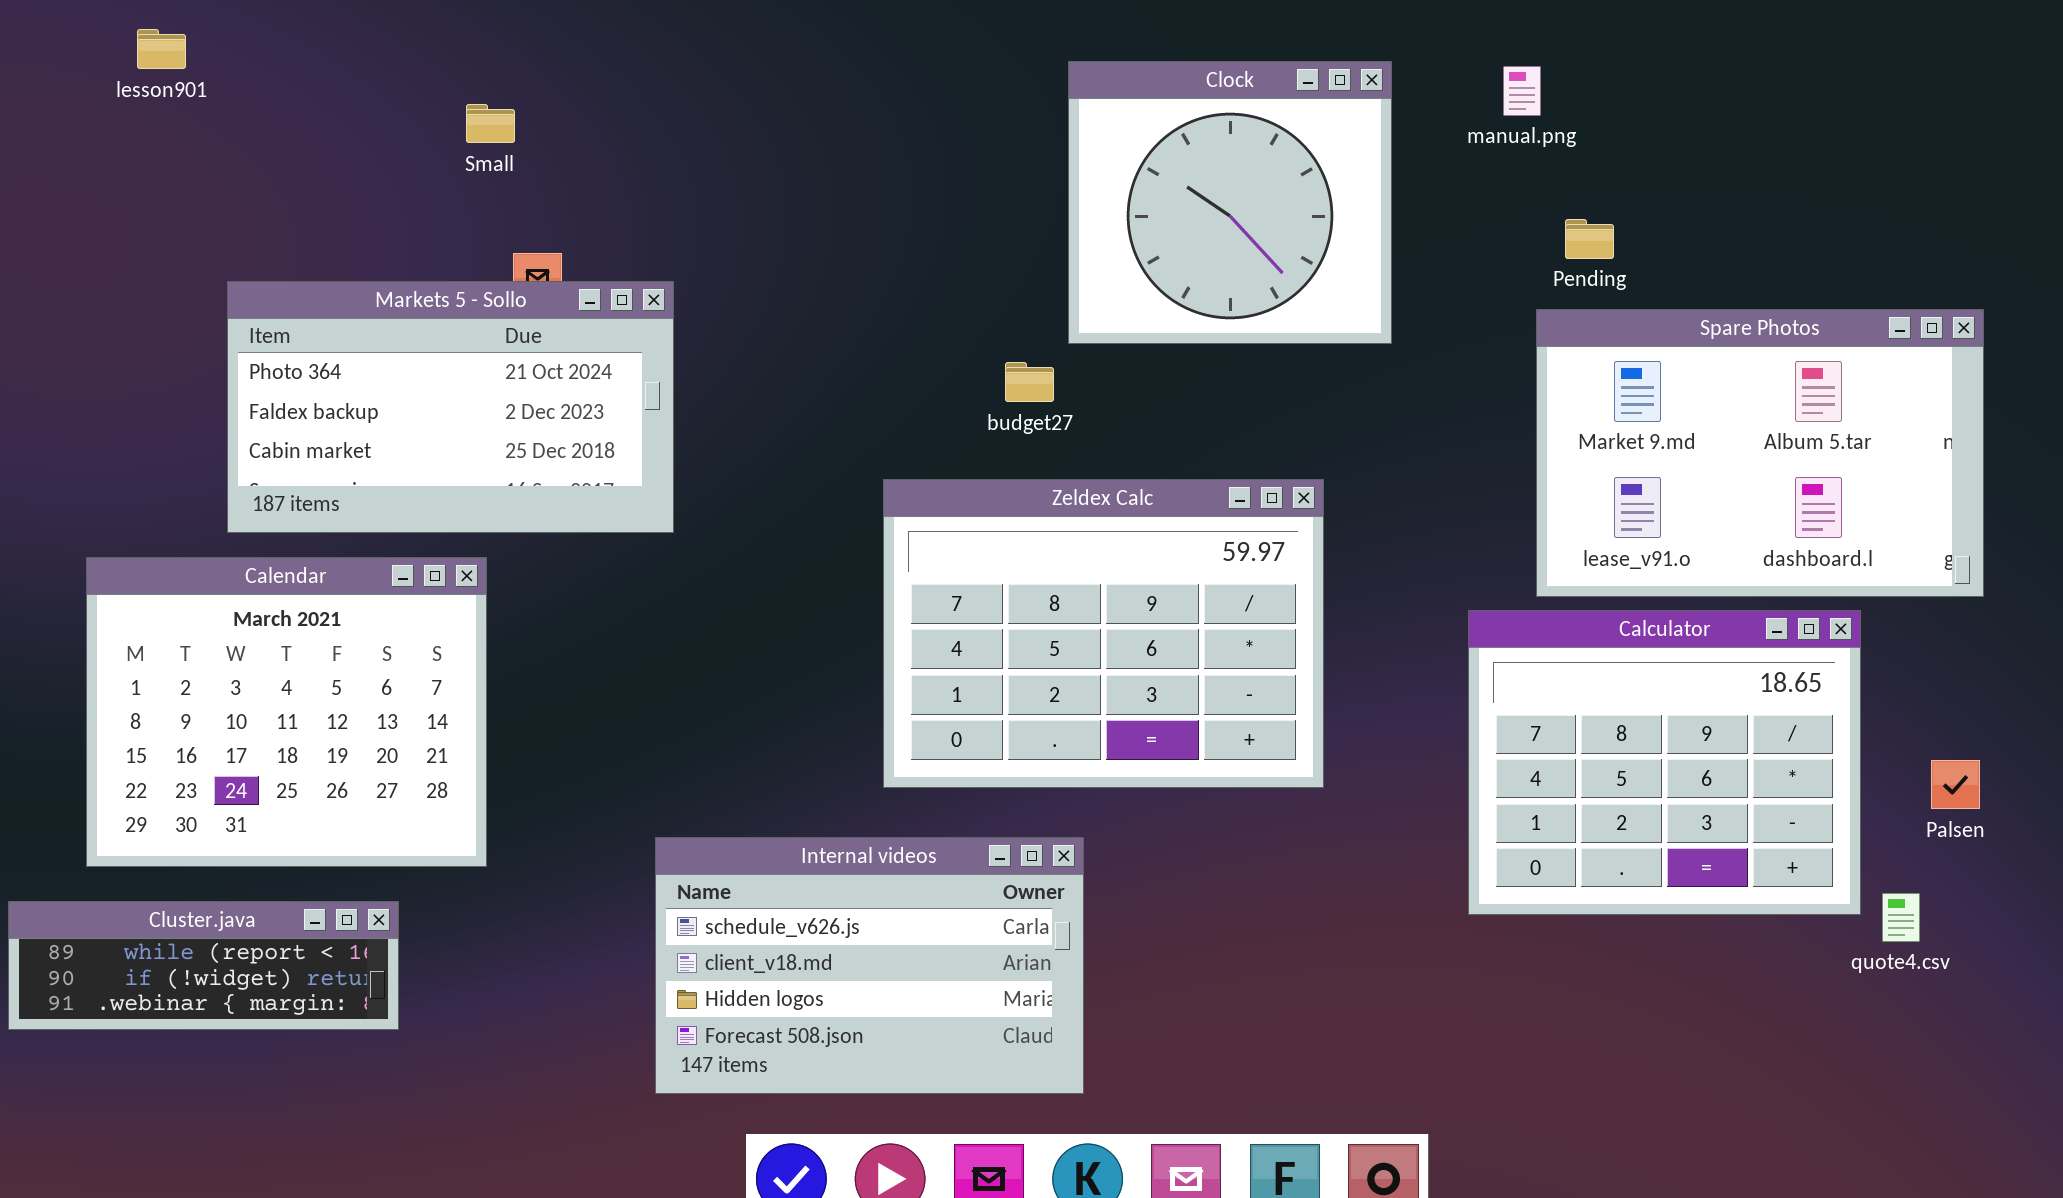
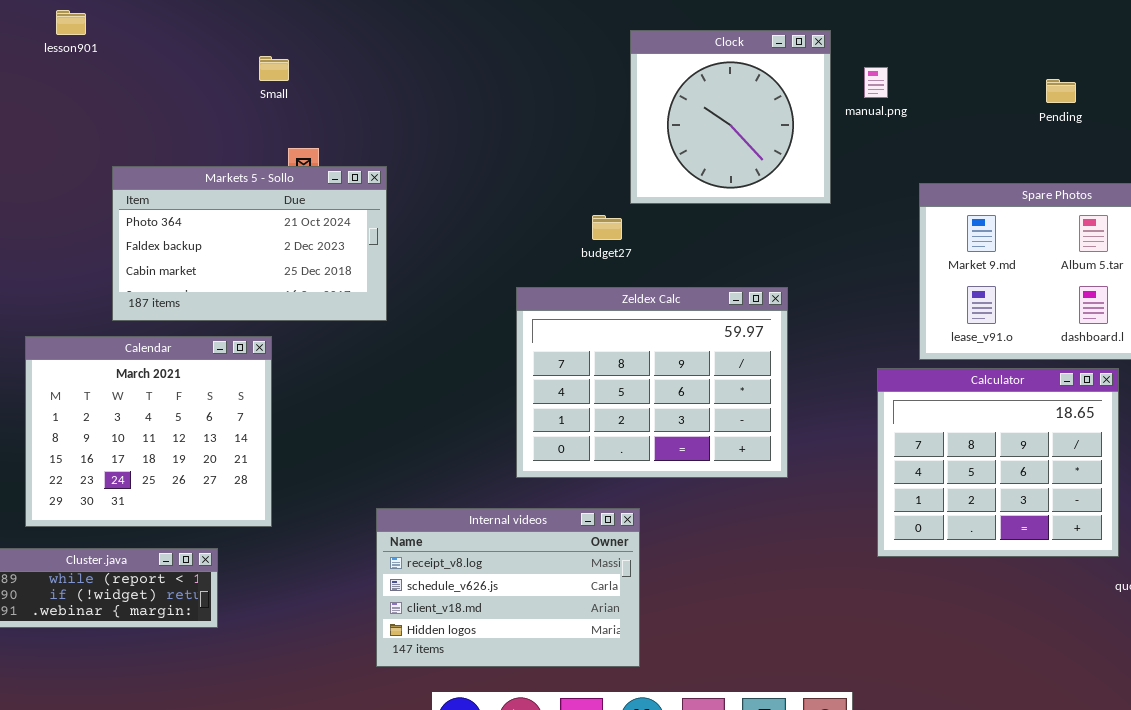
manual.png: [1503,66,1541,116] -> [864,67,888,98], moved
Pending: [1565,219,1614,259] -> [1046,79,1076,103], moved
Internal videos: [655,837,1084,1094] -> [376,508,640,667], scrolled up 1 row

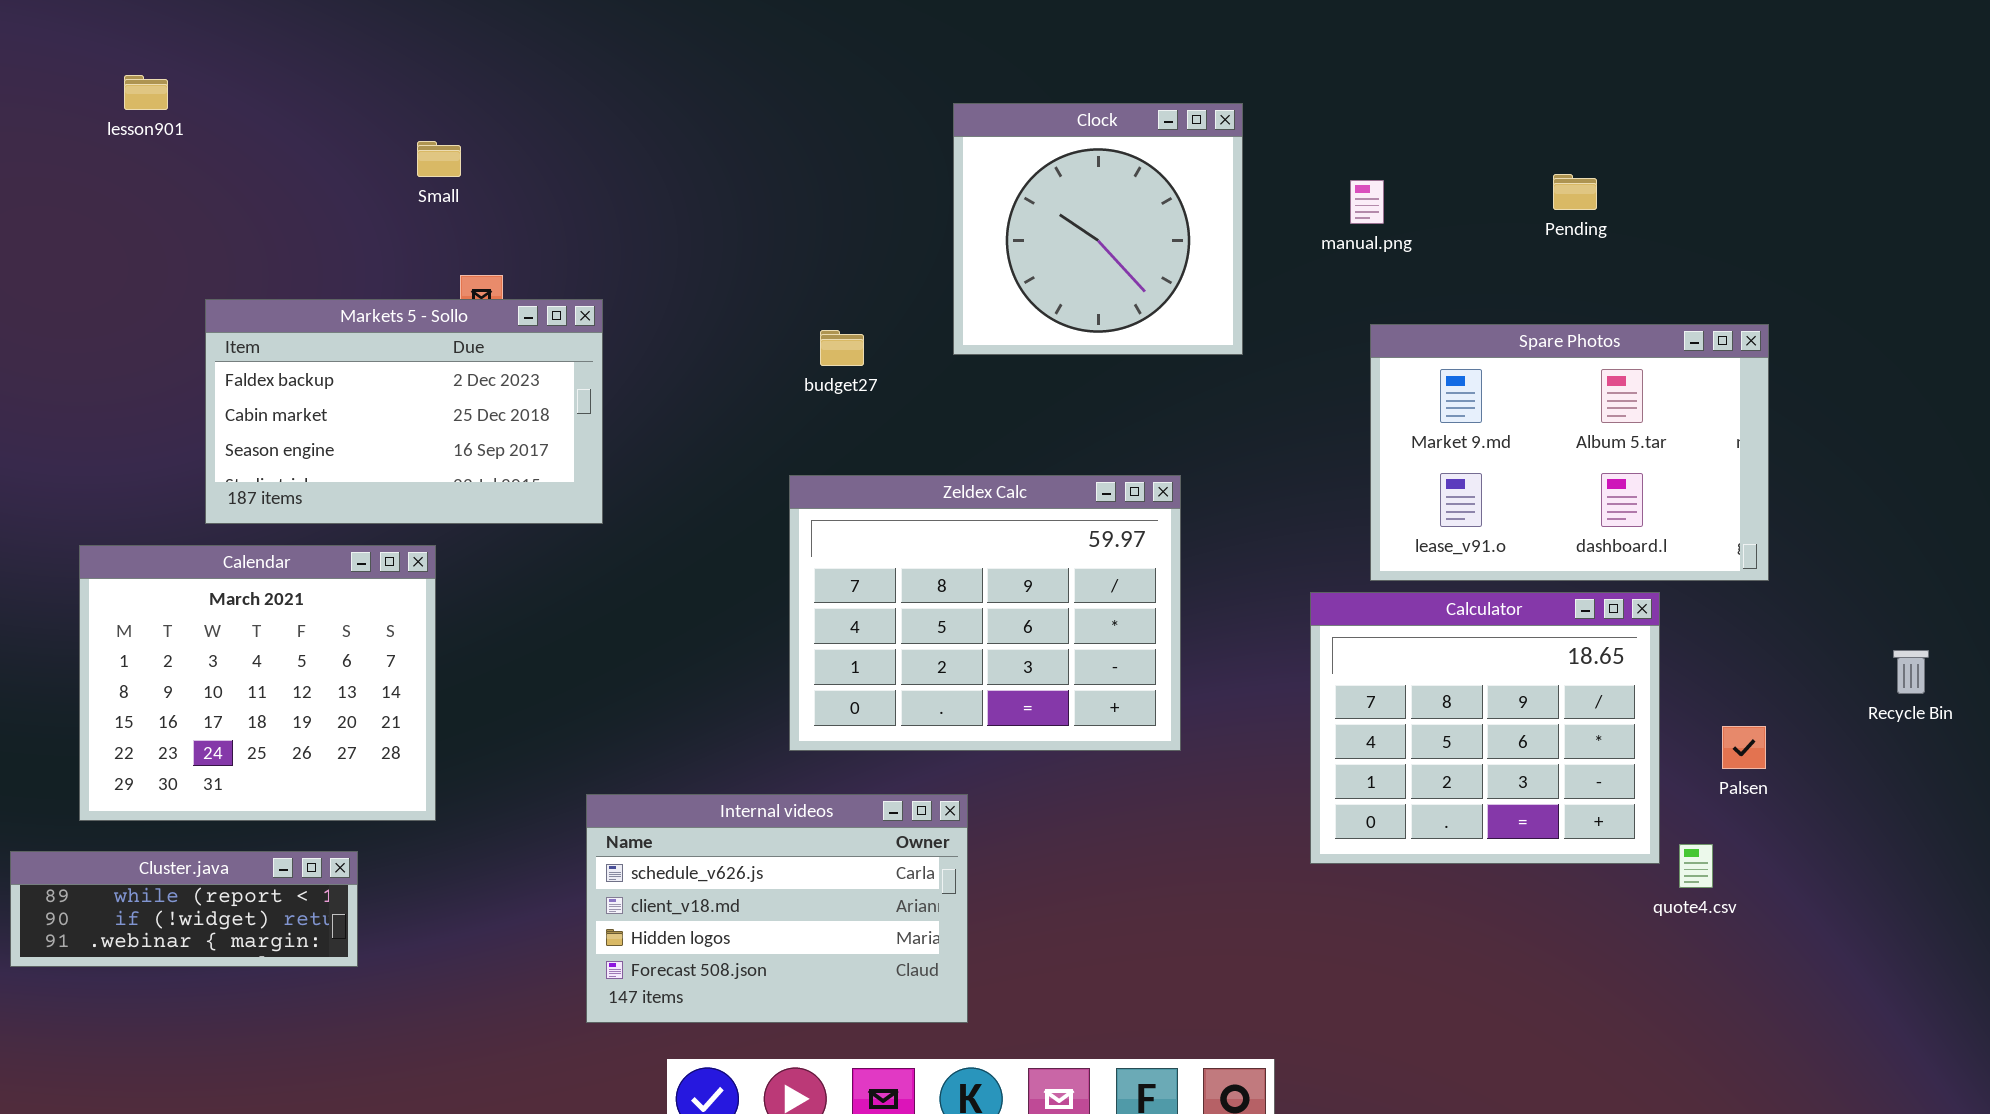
manual.png: [864,67,888,98] -> [1350,180,1384,224], moved
Markets 5 - Sollo: [112,166,387,321] -> [205,299,603,524], scrolled down 1 row
budget27: [592,215,622,240] -> [820,330,864,366], moved
Internal videos: [376,508,640,667] -> [586,794,968,1023], scrolled down 1 row

